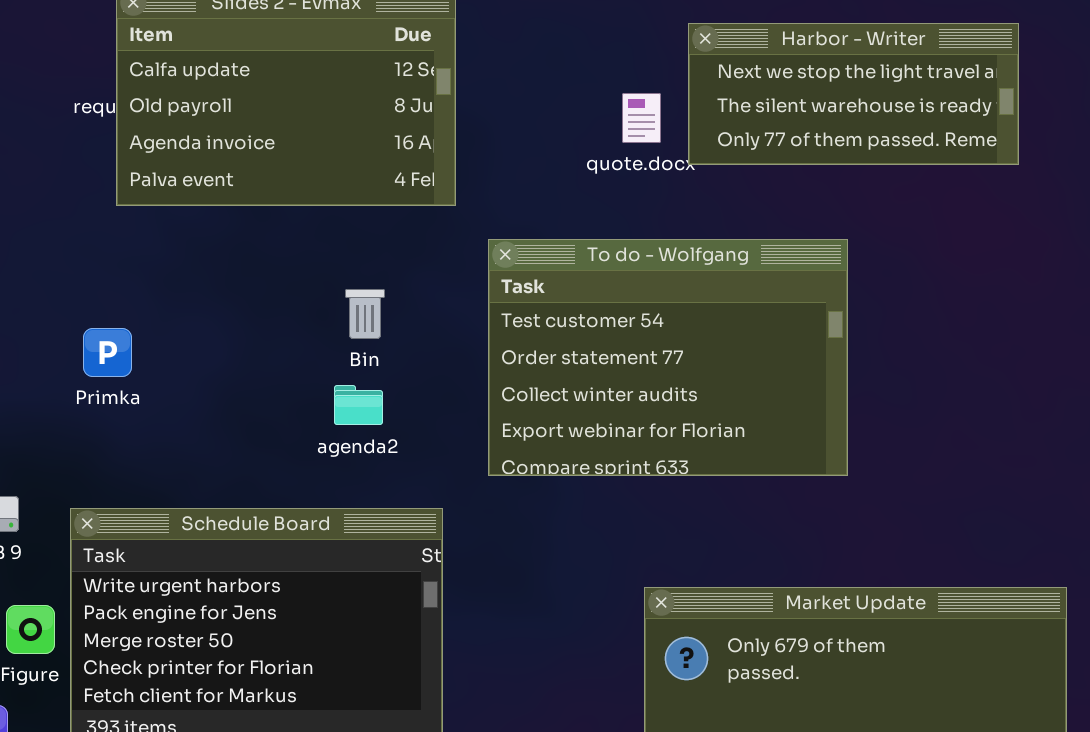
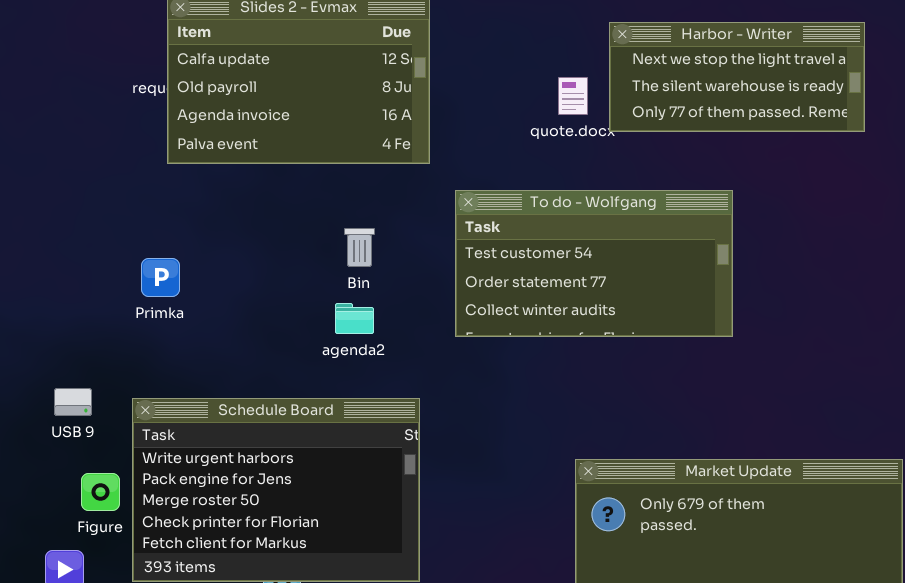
To do - Wolfgang: [488,239,848,476] -> [455,190,733,337], resized

